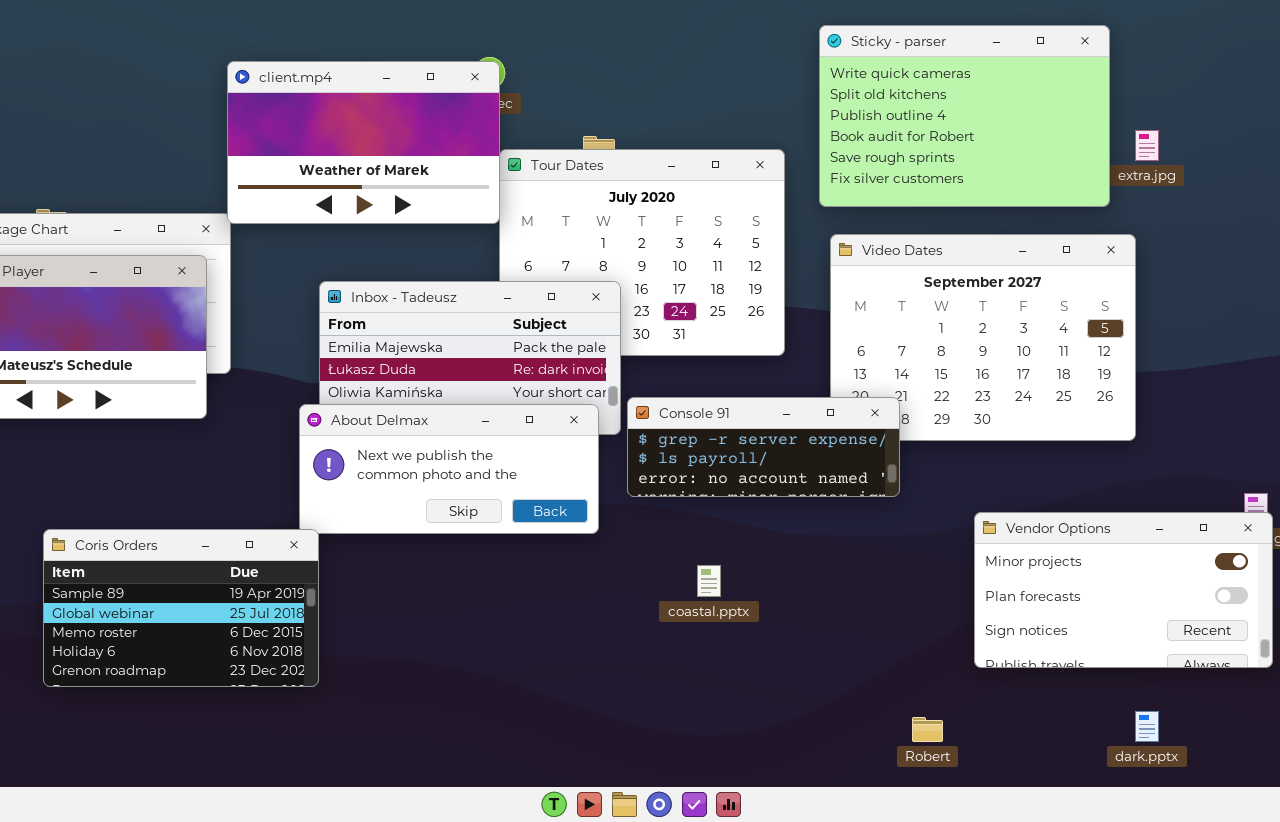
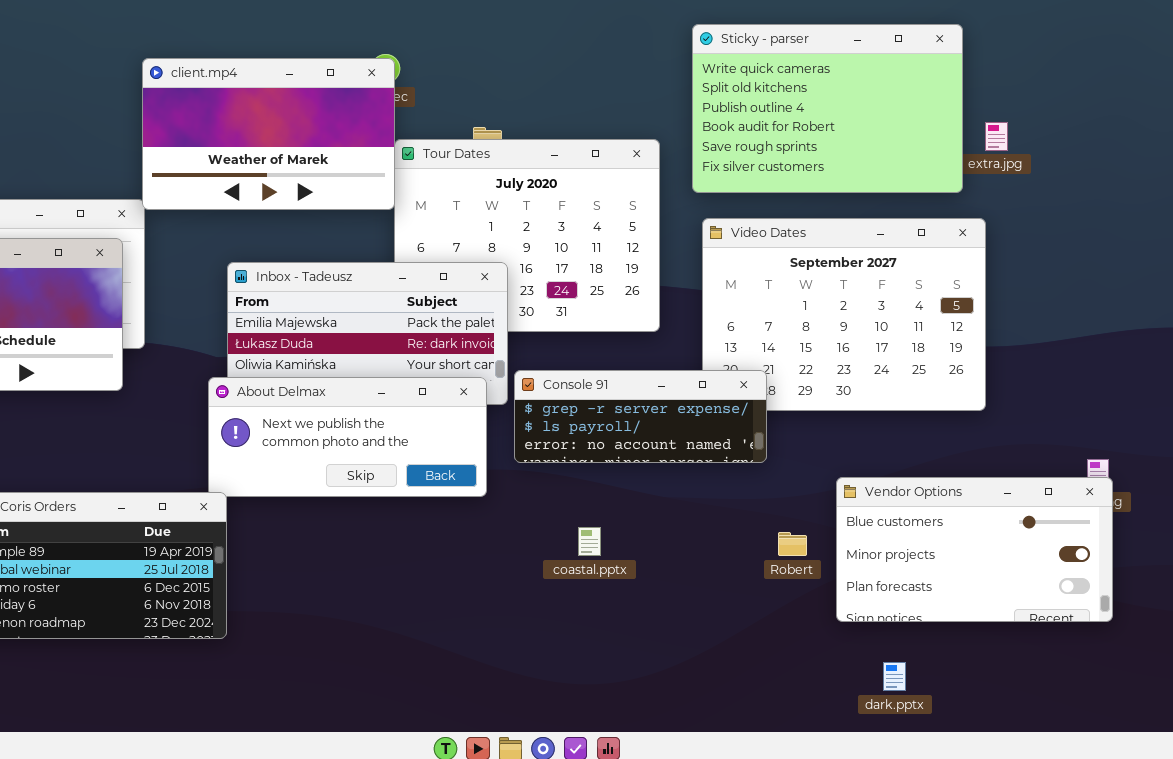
Vendor Options: [974,512,1273,668] -> [836,477,1113,622], scrolled up 1 row
dark.pptx: [1135,711,1159,742] -> [883,662,906,691], moved
Robert: [912,717,943,742] -> [778,532,807,556], moved

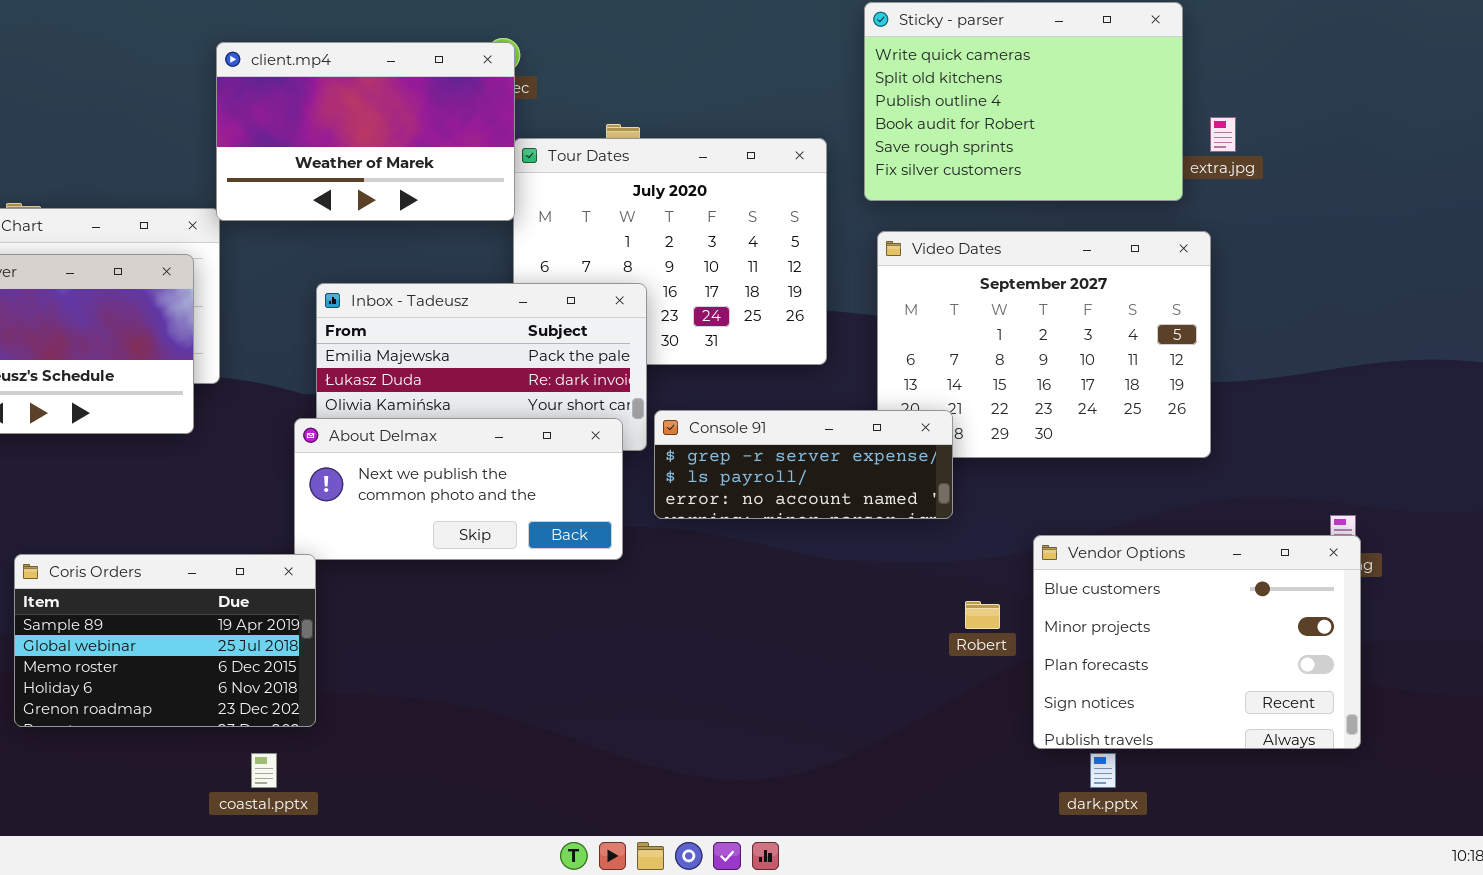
Vendor Options: [836,477,1113,622] -> [1033,535,1361,749], resized
coastal.pptx: [578,527,601,556] -> [251,753,277,788], moved

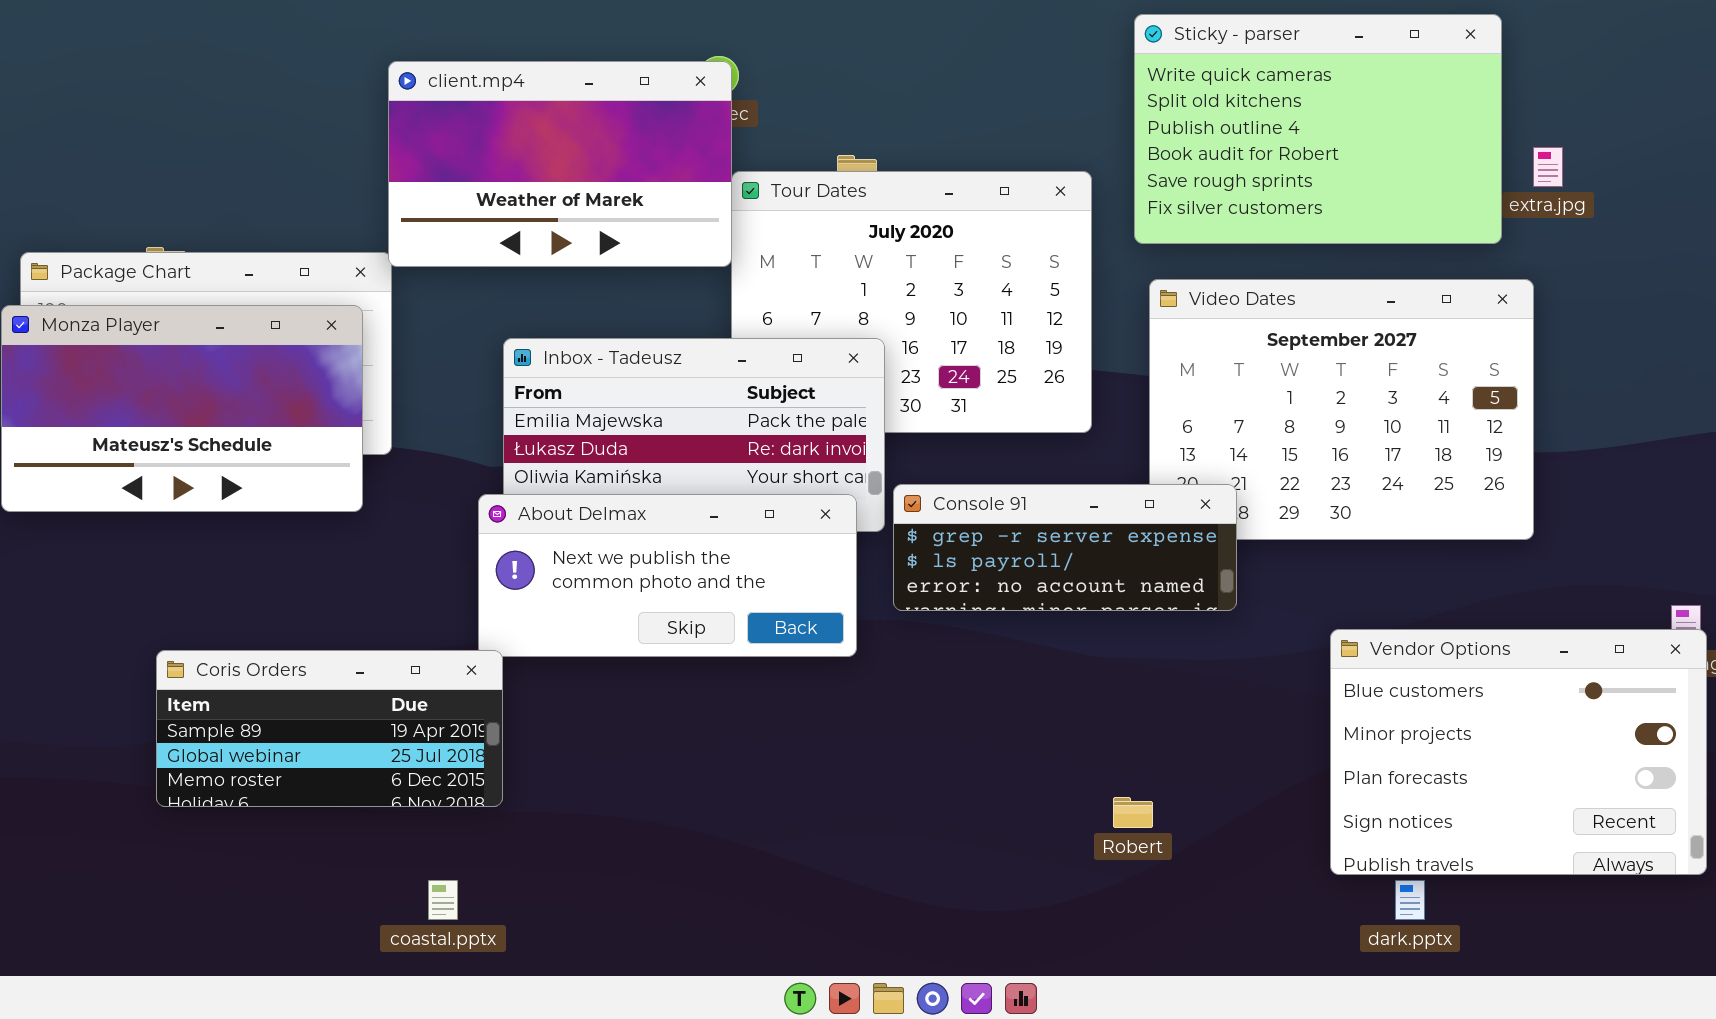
Coris Orders: [14,554,316,727] -> [156,650,503,807], resized
Robert: [965,601,1000,629] -> [1113,797,1153,828], moved

